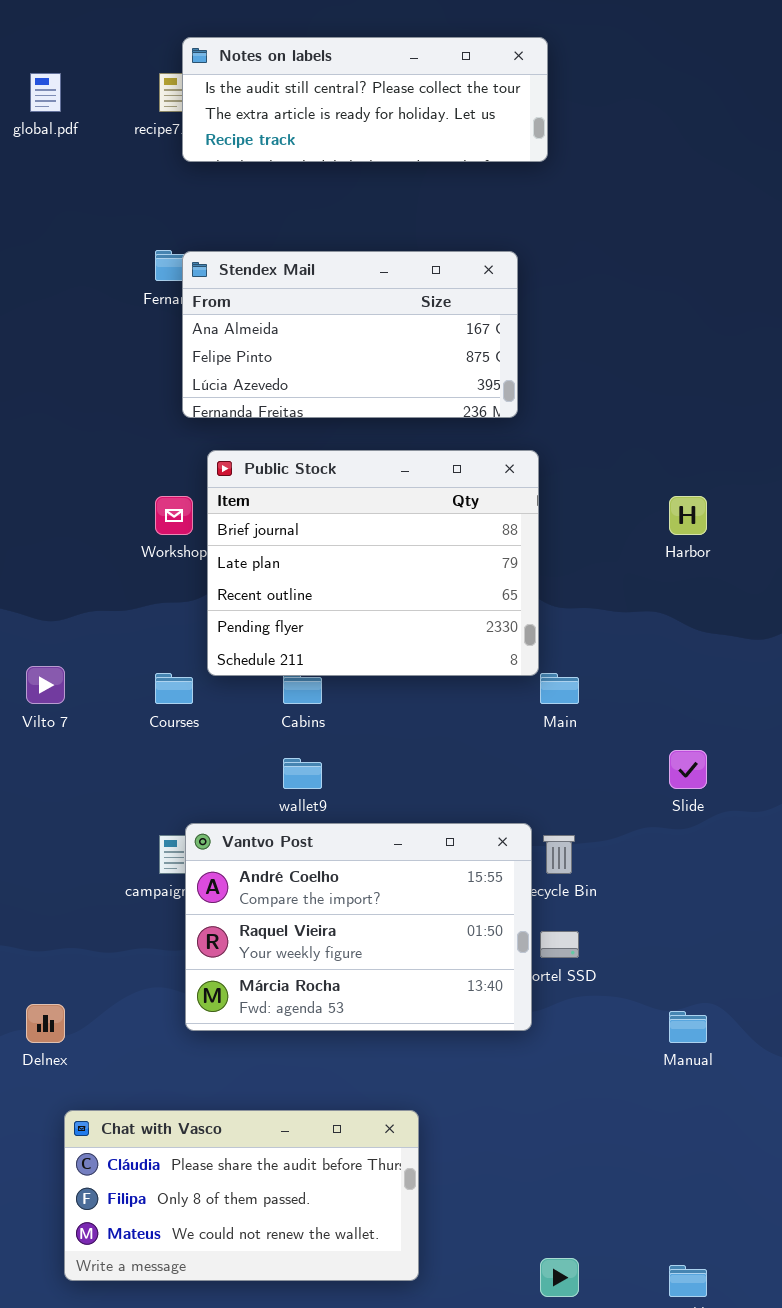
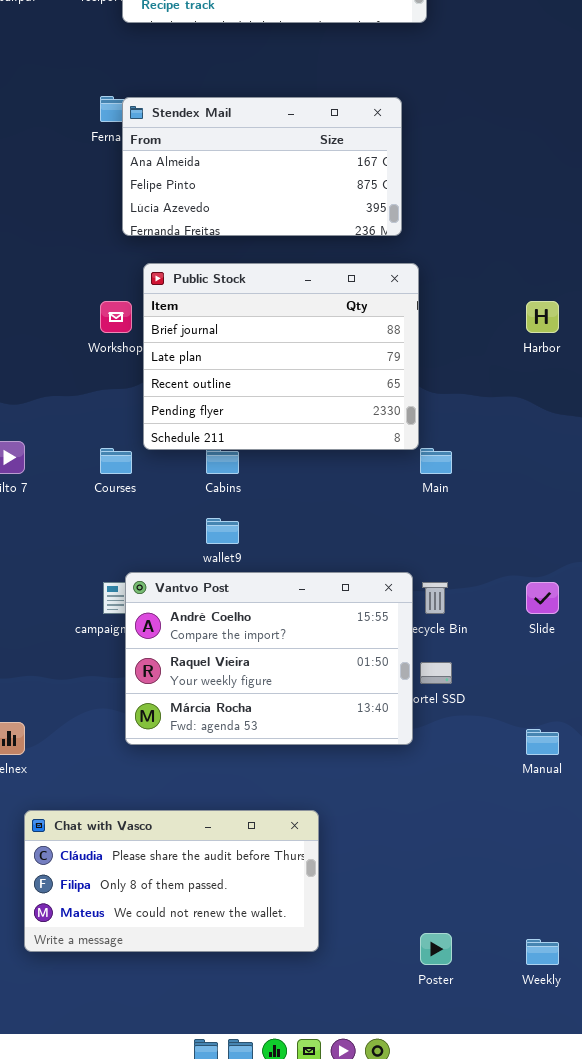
Slide: [669,750,707,789] -> [526,582,559,614], moved

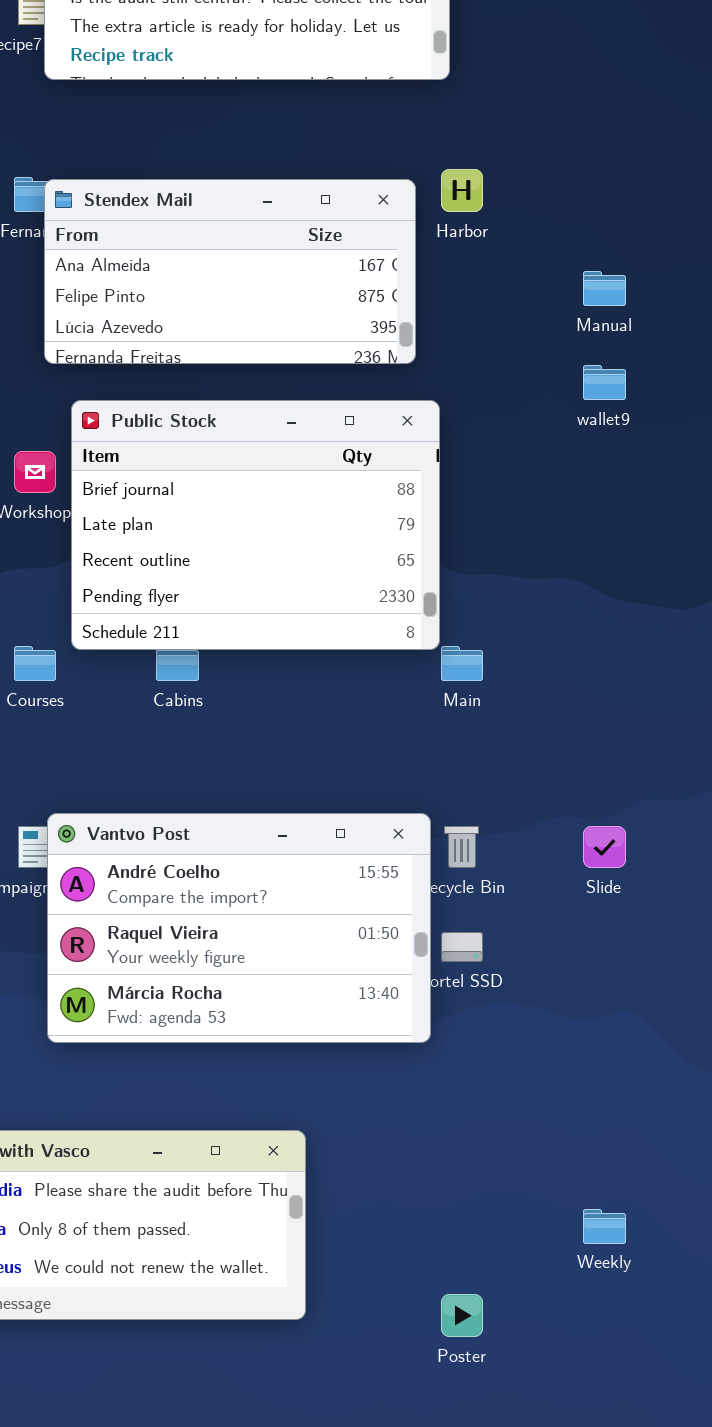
Harbor: [526,301,559,333] -> [441,169,483,212], moved
wallet9: [206,518,239,544] -> [583,365,626,400], moved
Manual: [526,729,559,755] -> [583,271,626,306], moved
Weekly: [526,939,559,965] -> [583,1209,626,1244], moved

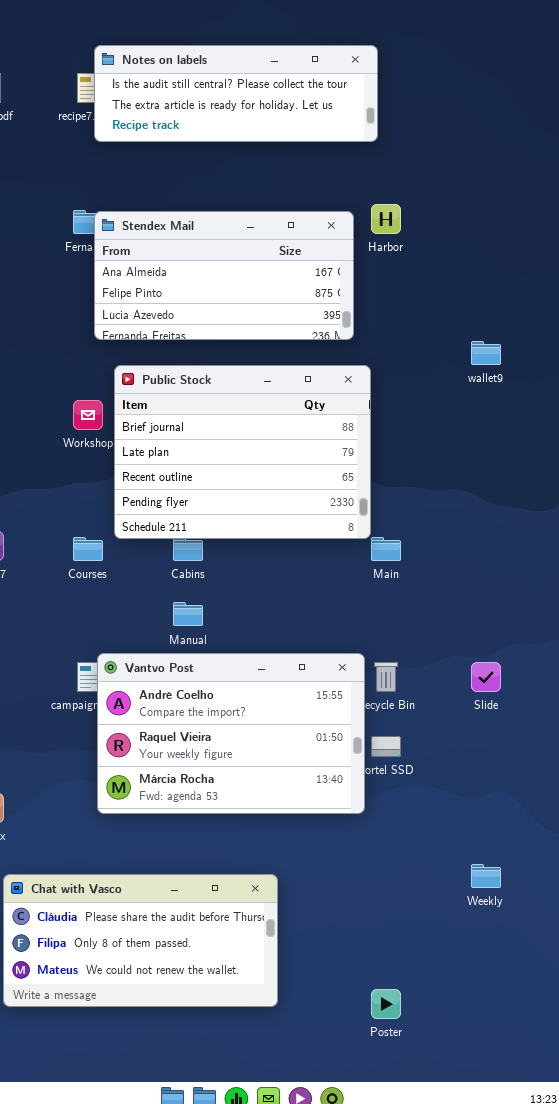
Manual: [583,271,626,306] -> [173,602,203,626], moved
Weekly: [583,1209,626,1244] -> [471,864,501,888], moved

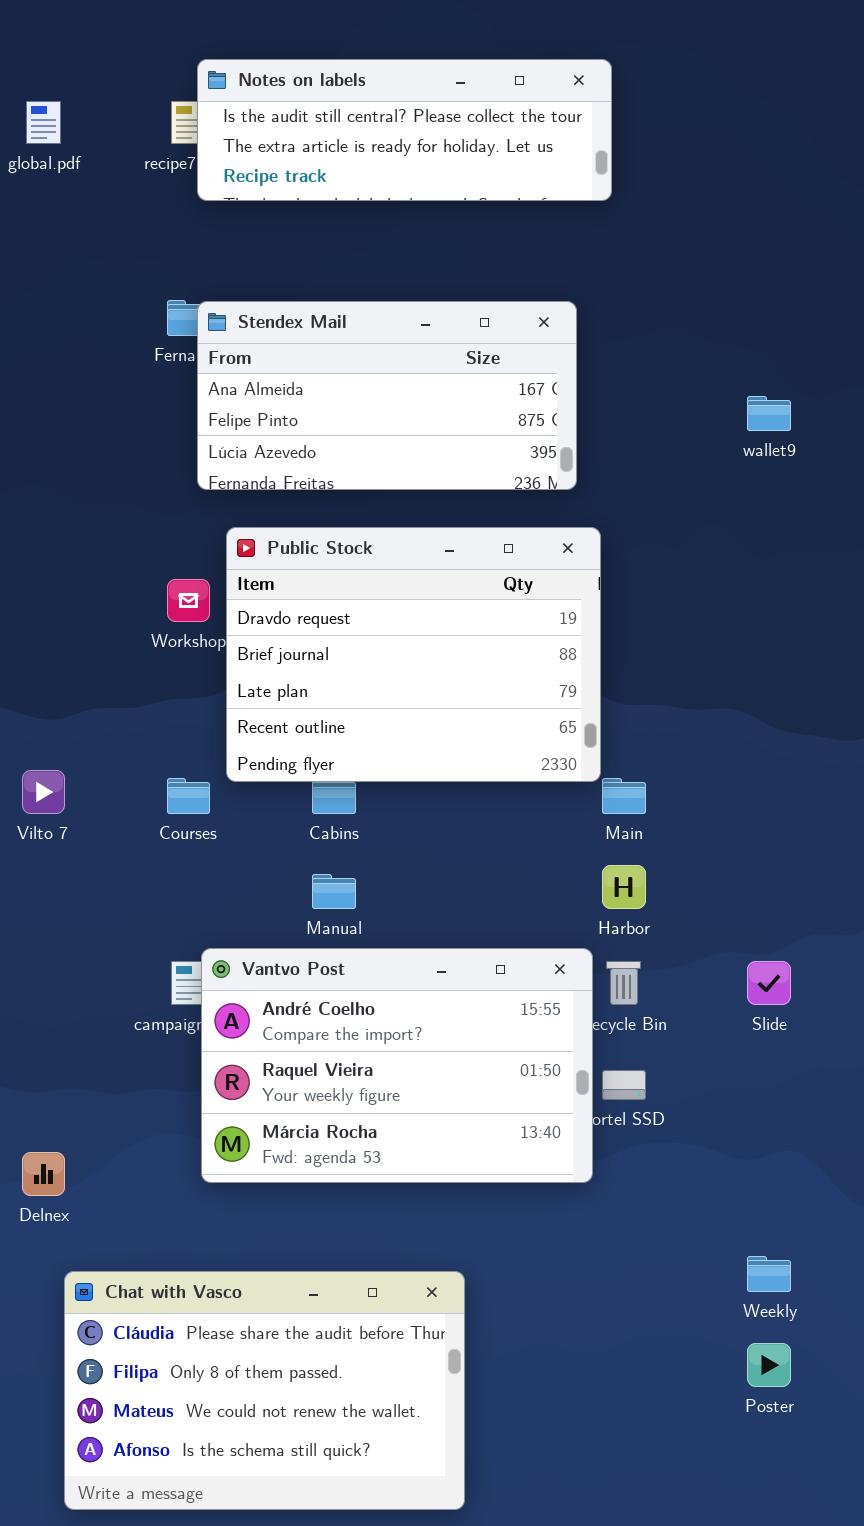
Harbor: [371,204,401,234] -> [602,865,646,909], moved
wallet9: [471,341,501,365] -> [747,396,791,431], moved
Public Stock: [114,365,371,539] -> [226,527,601,782], scrolled up 1 row
Chat with Vasco: [3,874,278,1007] -> [64,1271,465,1510], resized
Poster: [371,989,401,1019] -> [747,1343,791,1387], moved

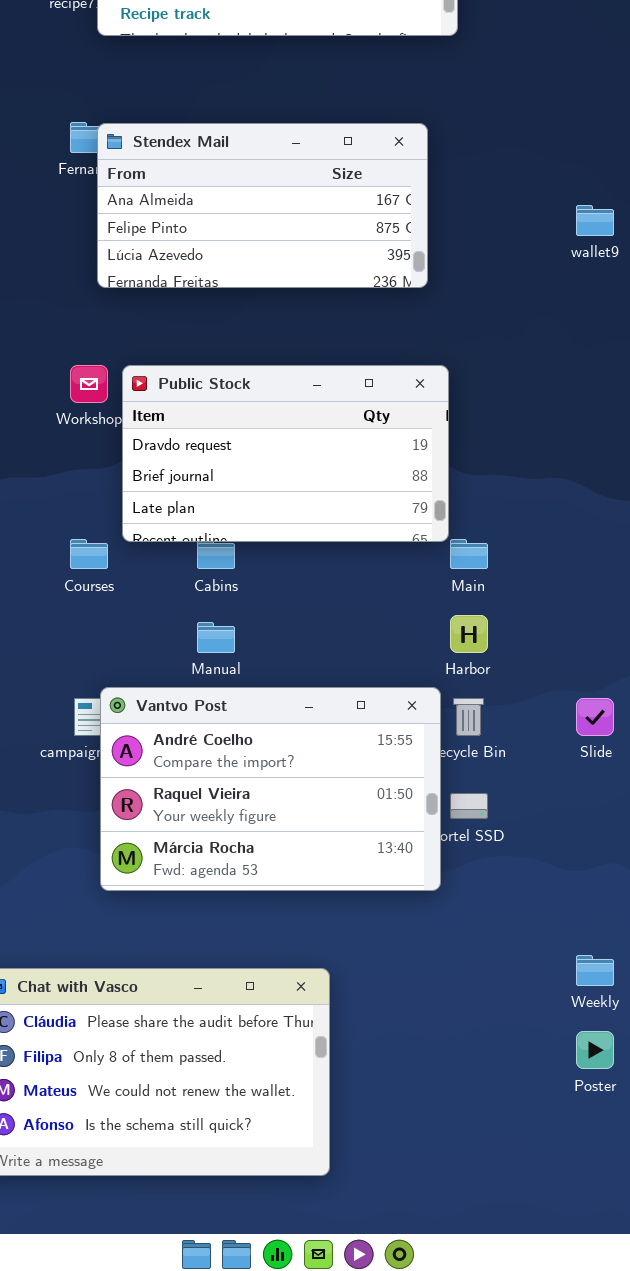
Public Stock: [226,527,601,782] -> [122,365,449,542], resized

